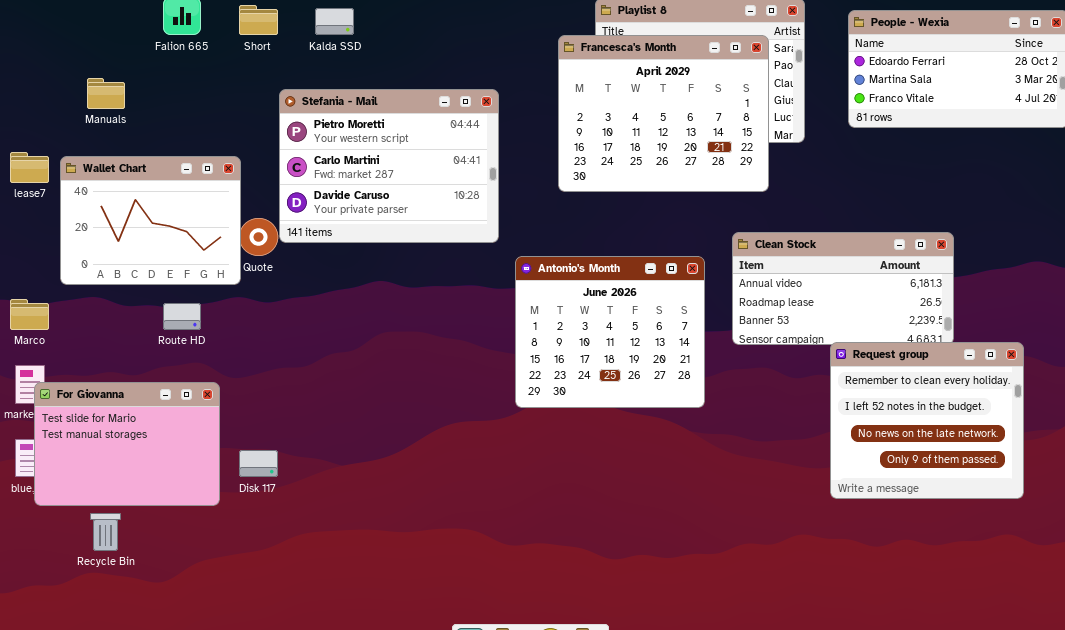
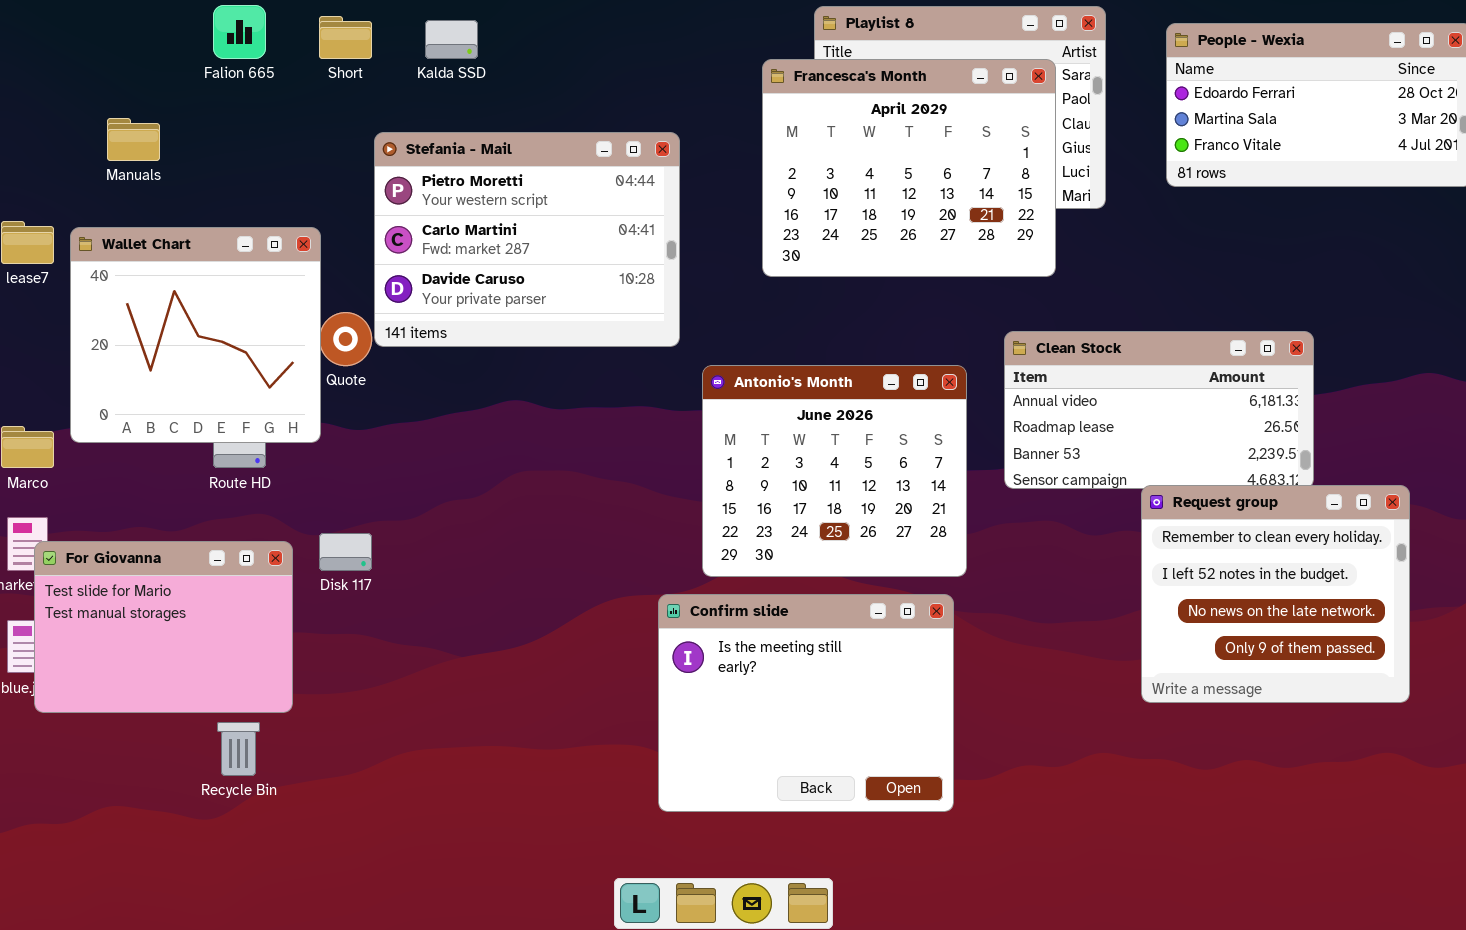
Wallet Chart: [60,156,241,285] -> [70,227,321,443], resized
Confirm slide: none -> [658,594,954,812], opened
Disk 117: [239,450,278,477] -> [319,533,372,571], moved
Recycle Bin: [90,513,121,551] -> [217,722,260,776], moved

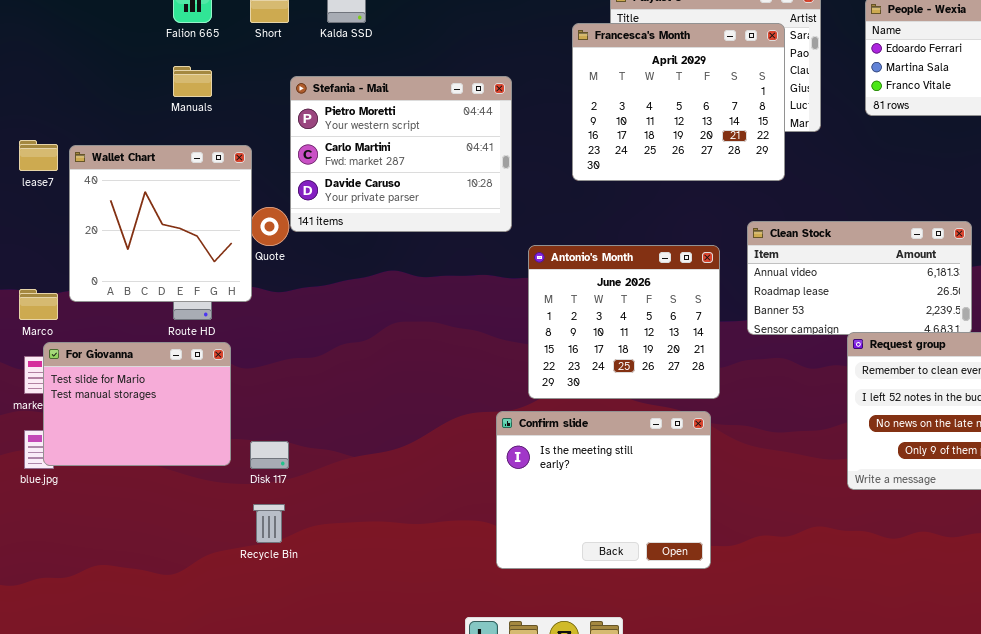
Manuals: [107,118,160,161] -> [173,66,212,97], moved
Disk 117: [319,533,372,571] -> [250,441,289,469], moved
For Giovanna: [34,541,293,713] -> [43,342,231,466], moved
Recycle Bin: [217,722,260,776] -> [253,504,285,543], moved

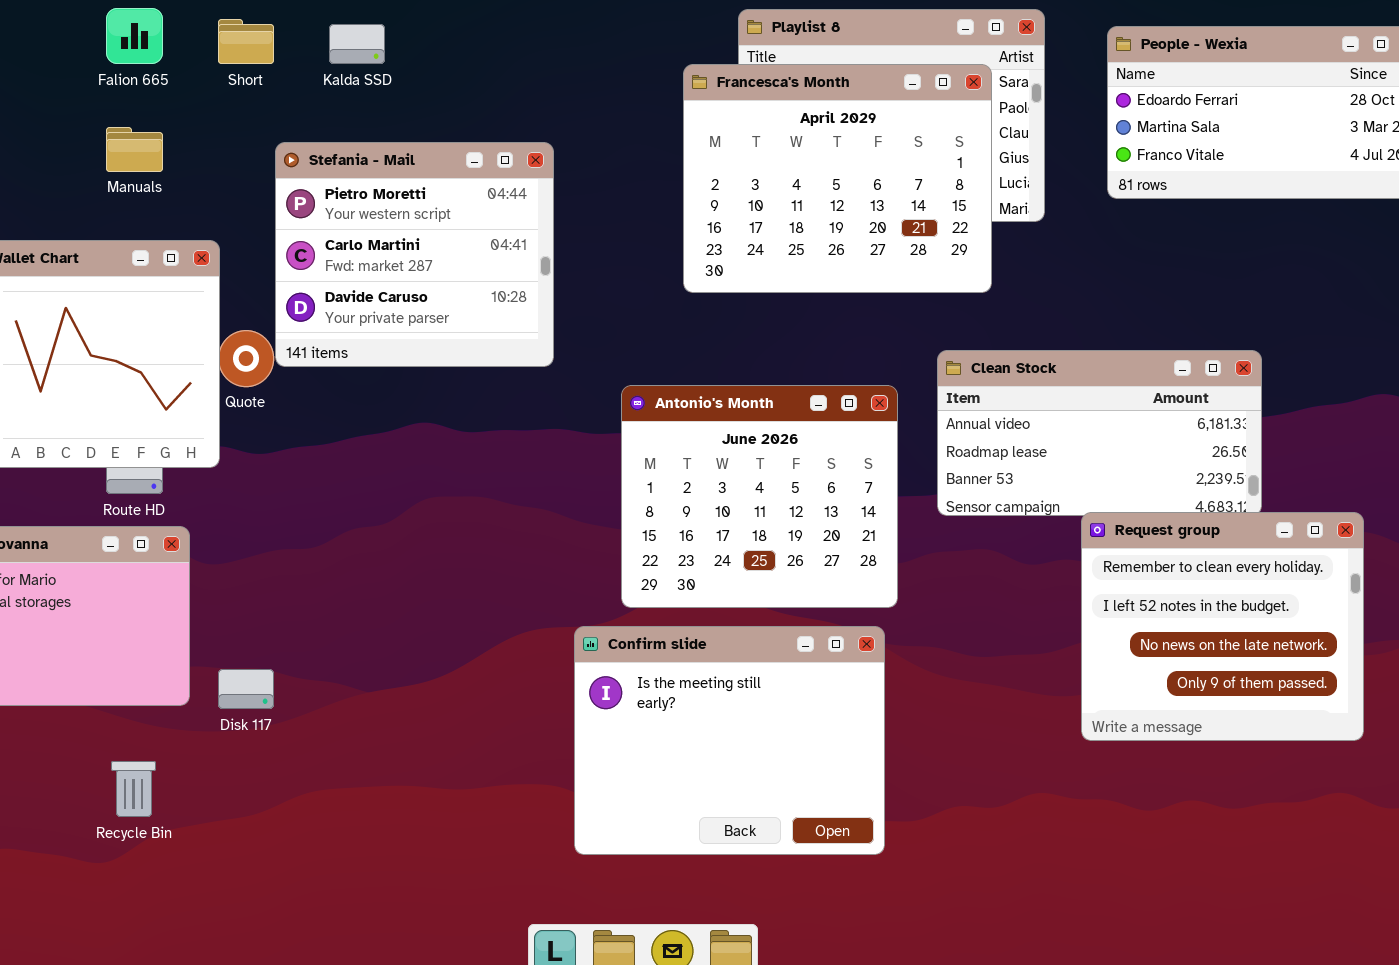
Stefania - Mail: [290,76,512,232] -> [275,142,554,367], resized
Recycle Bin: [253,504,285,543] -> [111,761,156,817], moved

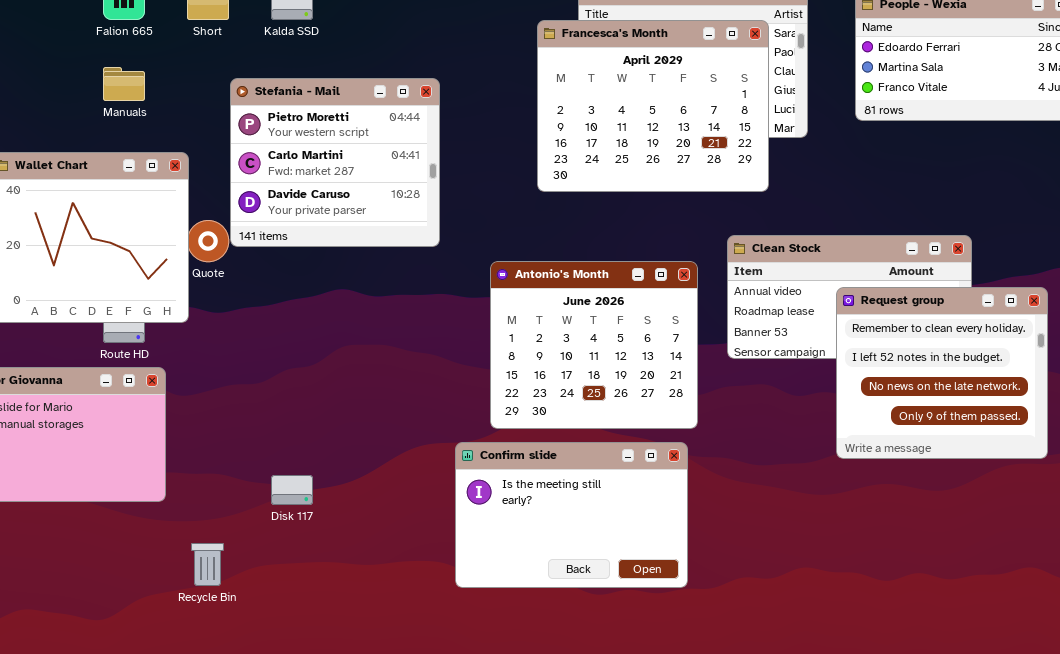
Request group: [1081,512,1364,741] -> [836,287,1048,459], moved
Confirm slide: [574,626,885,855] -> [455,442,688,588], resized
Disk 117: [218,669,274,709] -> [271,475,313,505], moved
Recycle Bin: [111,761,156,817] -> [191,543,224,586], moved

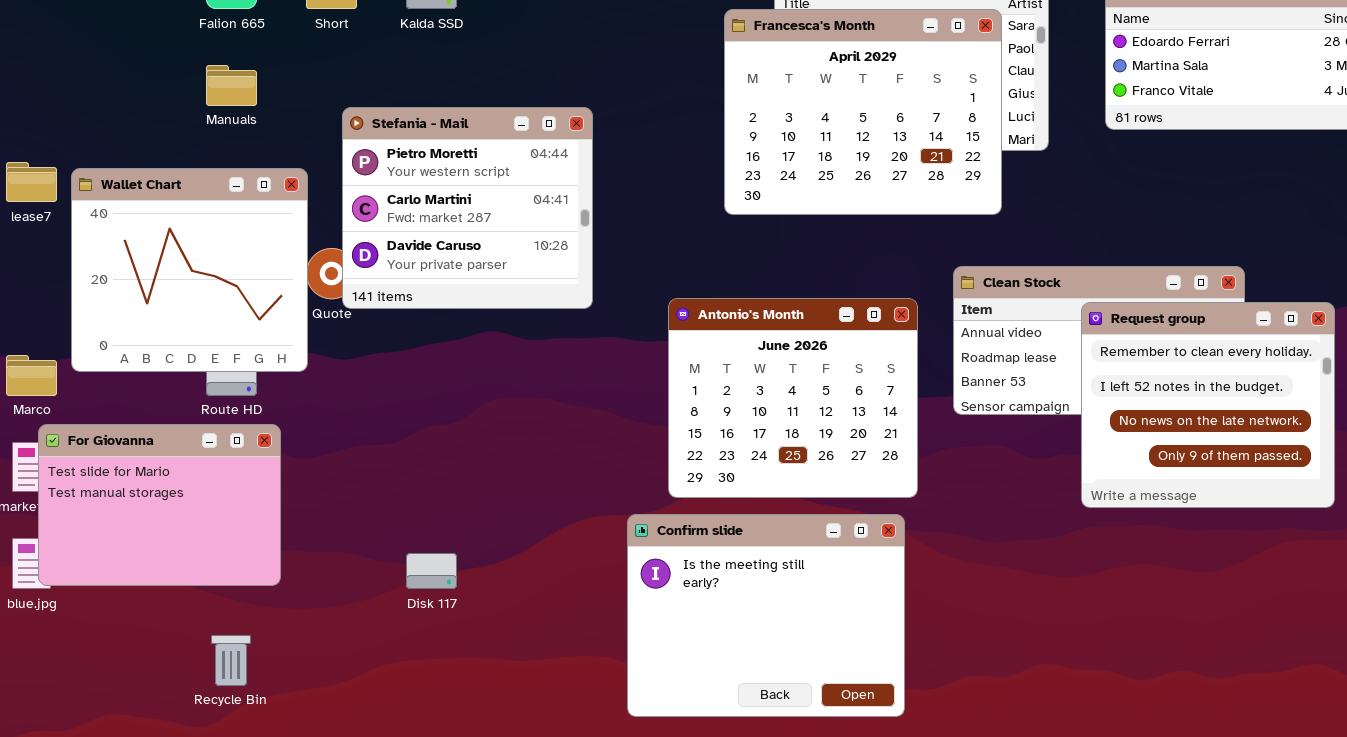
Stefania - Mail: [230,78,440,247] -> [342,107,593,309], moved
Request group: [836,287,1048,459] -> [1081,302,1335,508], moved
Confirm slide: [455,442,688,588] -> [627,514,905,717], resized
Recycle Bin: [191,543,224,586] -> [211,635,251,686], moved

